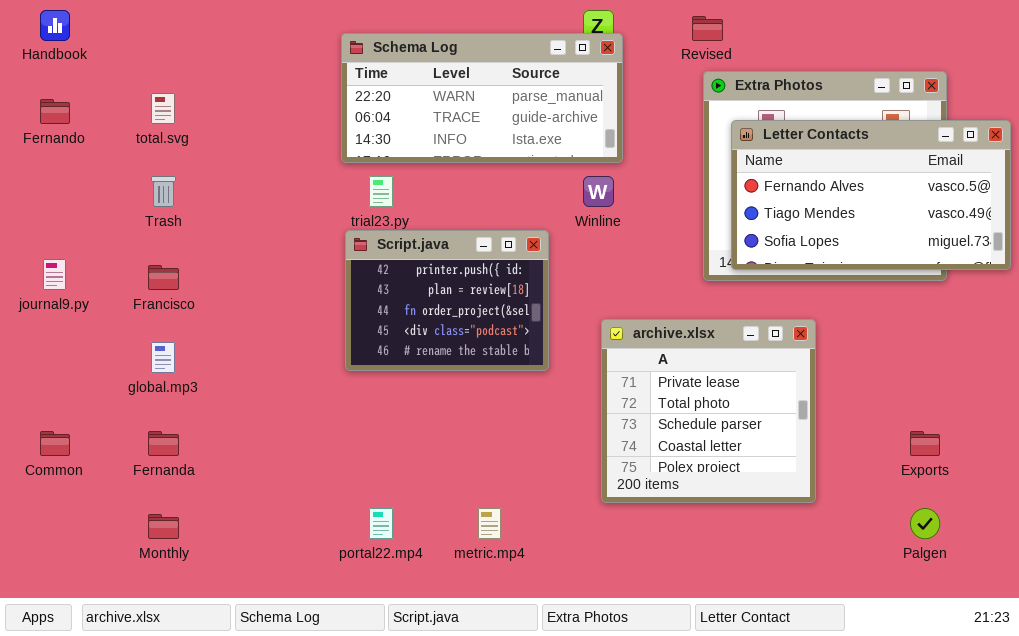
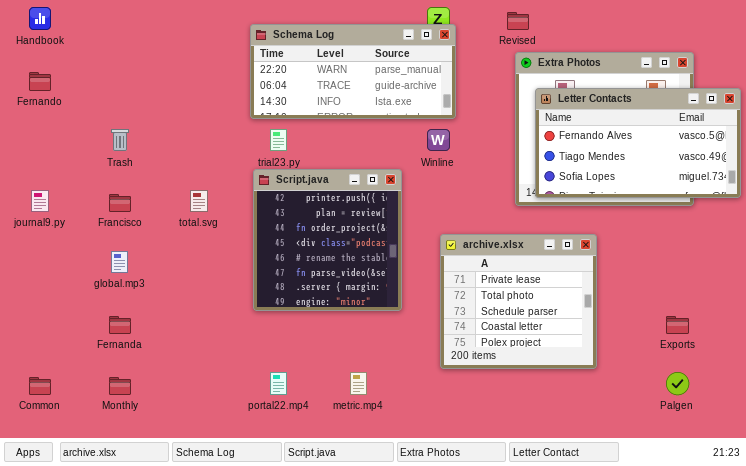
total.svg: [151,93,175,124] -> [190,190,208,212], moved
Script.java: [345,230,549,371] -> [253,169,402,311], resized
Common: [40,431,70,456] -> [29,377,51,395], moved

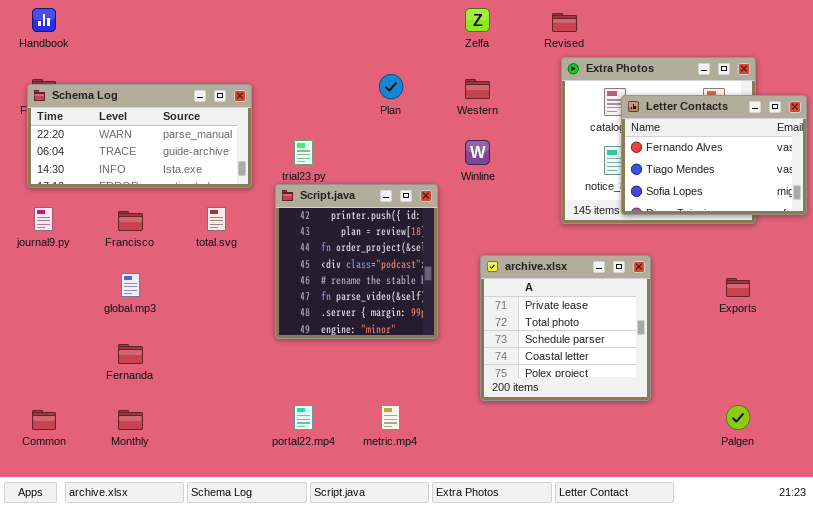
Schema Log: [250,24,456,119] -> [27,84,252,188], moved
Letter Contacts: [535,88,741,198] -> [621,95,807,215], resized
Exports: [666,316,689,334] -> [726,278,750,297], moved

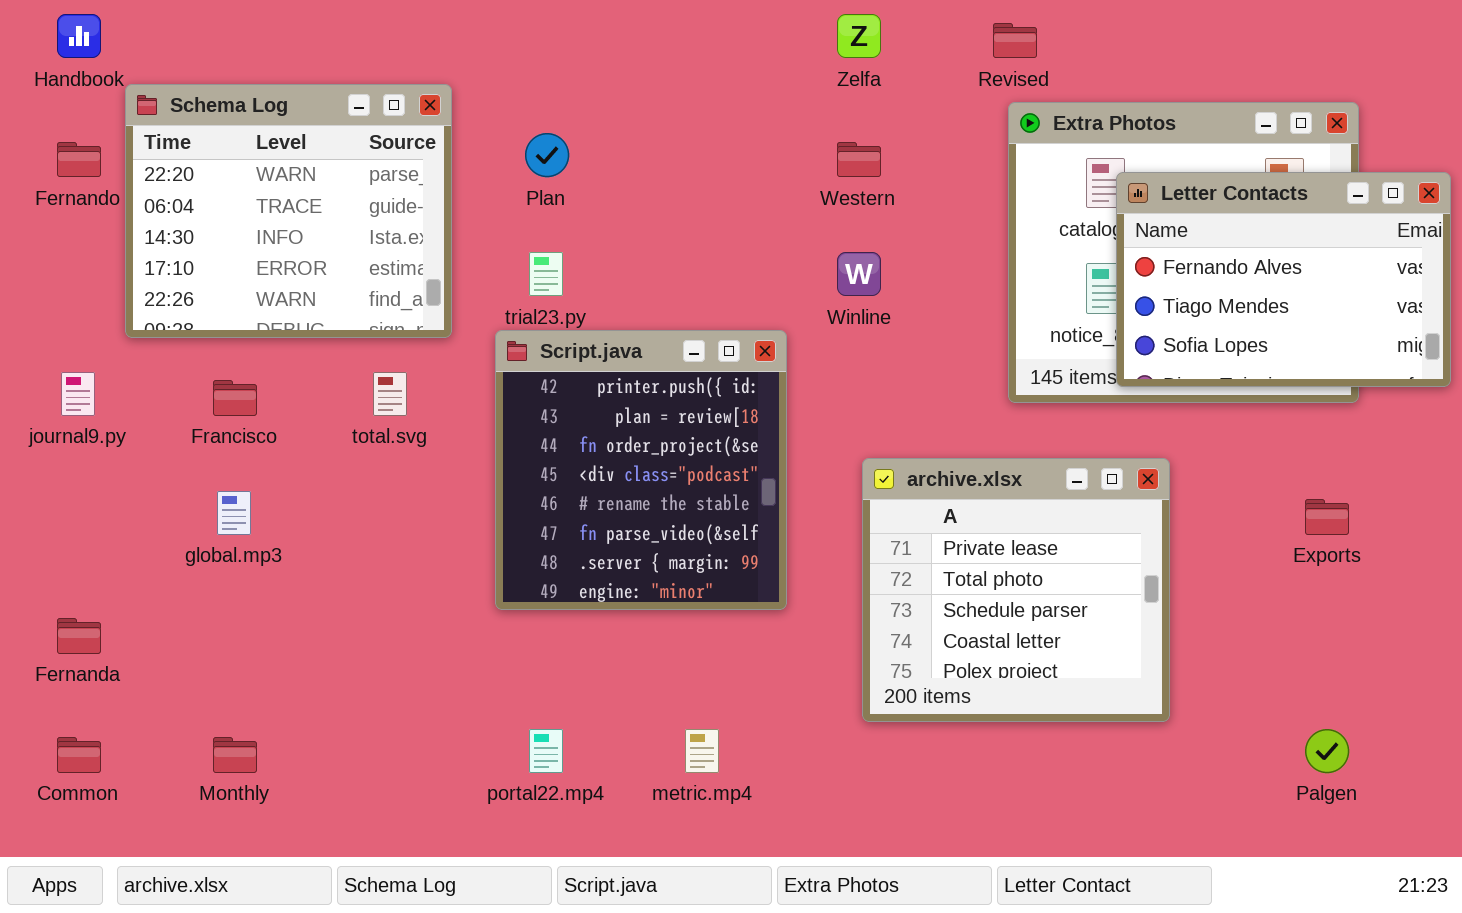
Plan: [379,74,403,99] -> [525,133,569,177], moved
Schema Log: [27,84,252,188] -> [125,84,452,338], resized
Fernanda: [118,344,143,364] -> [57,618,101,654], moved

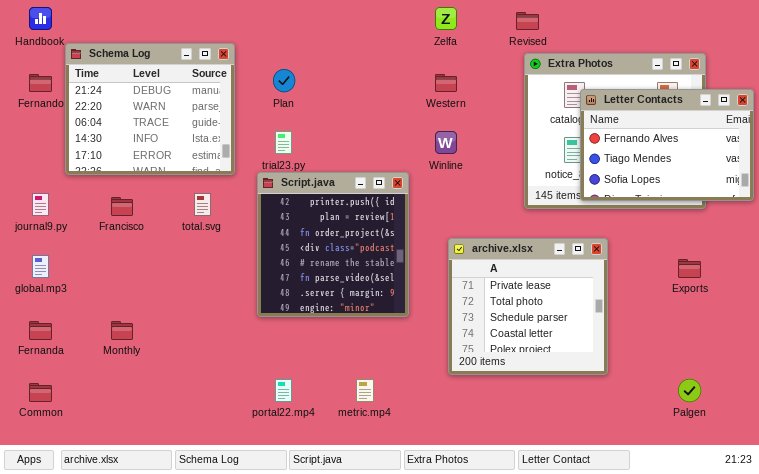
Schema Log: [125,84,452,338] -> [65,43,235,175], scrolled up 1 row
global.mp3: [217,491,251,535] -> [32,255,49,278], moved
Monthly: [213,737,257,773] -> [111,321,133,340], moved

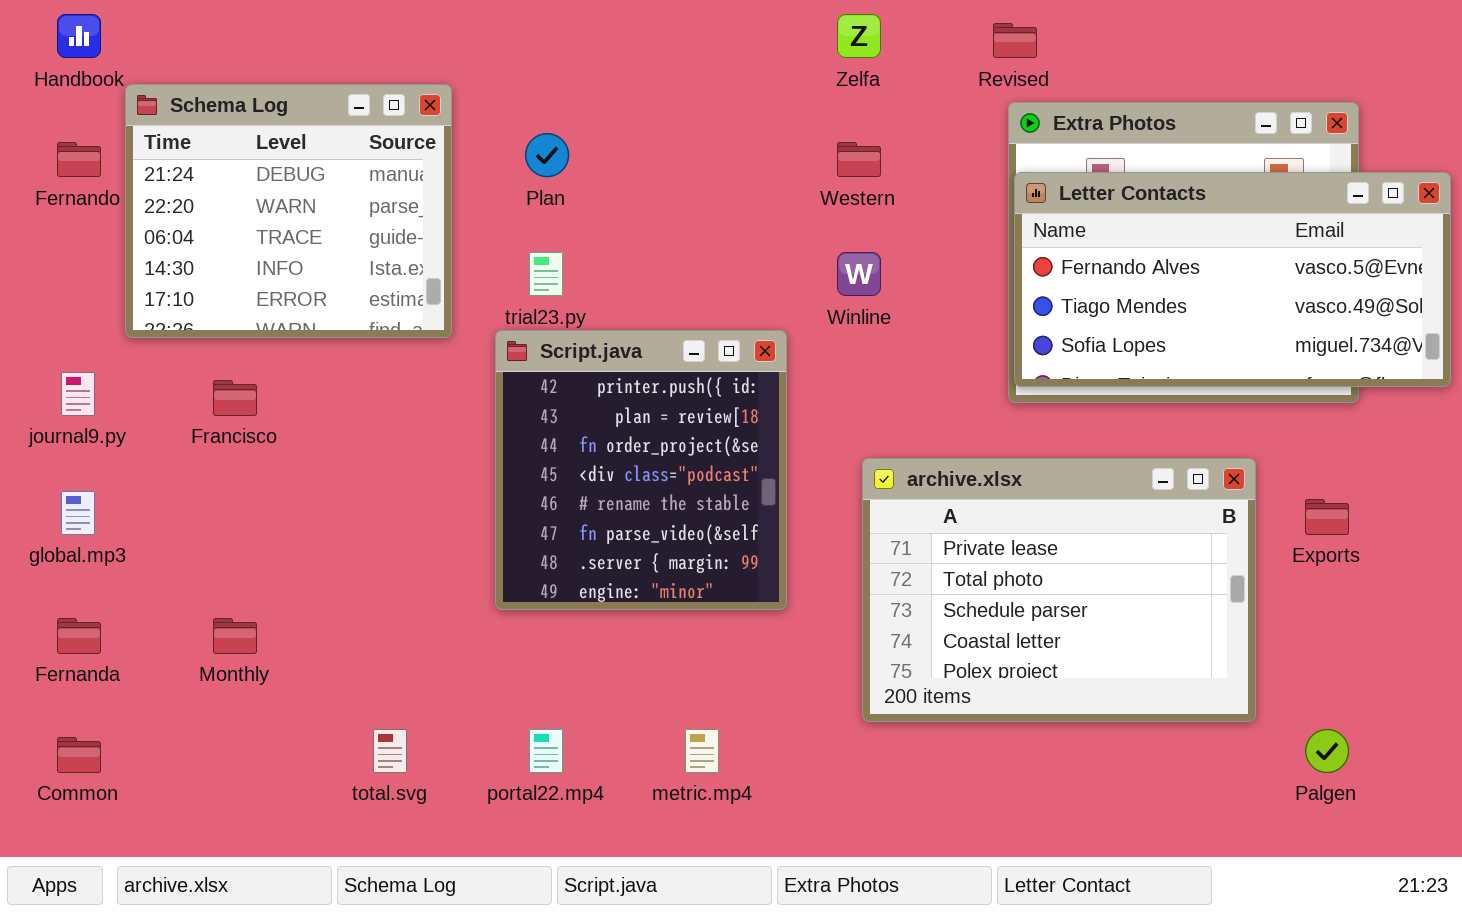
Letter Contacts: [580,89,754,201] -> [1014,172,1451,387], resized
total.svg: [194,193,211,216] -> [373,729,407,773], moved
archive.xlsx: [448,238,608,375] -> [862,458,1256,722], resized

